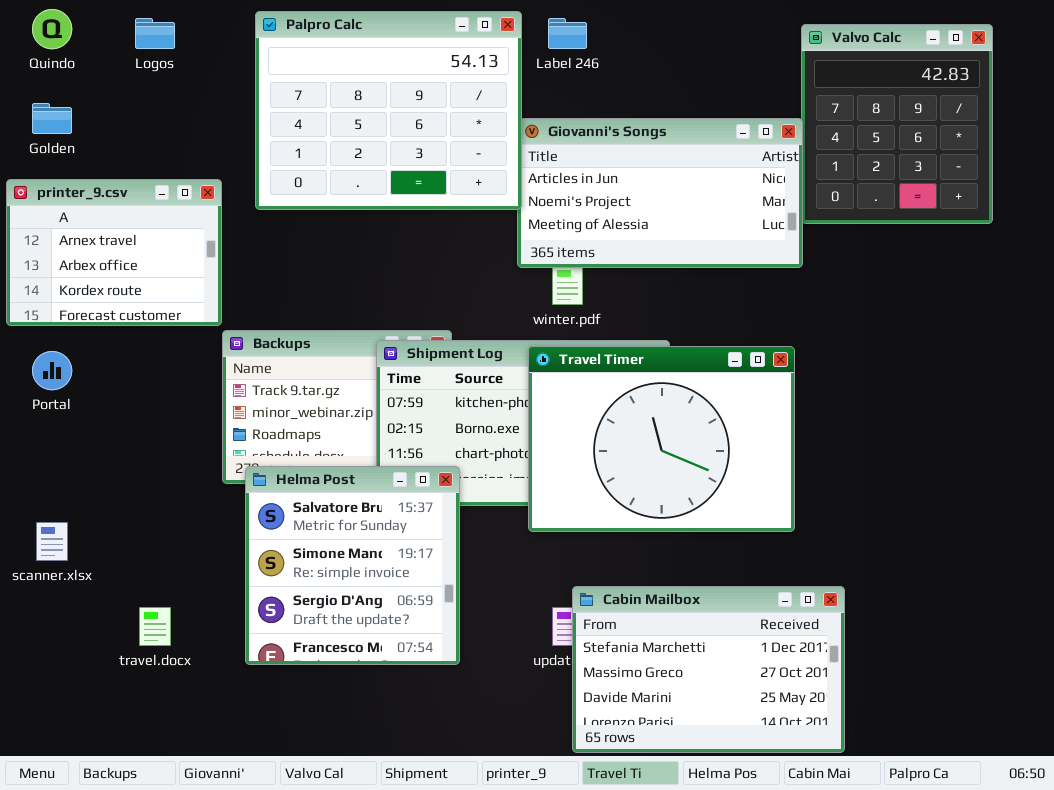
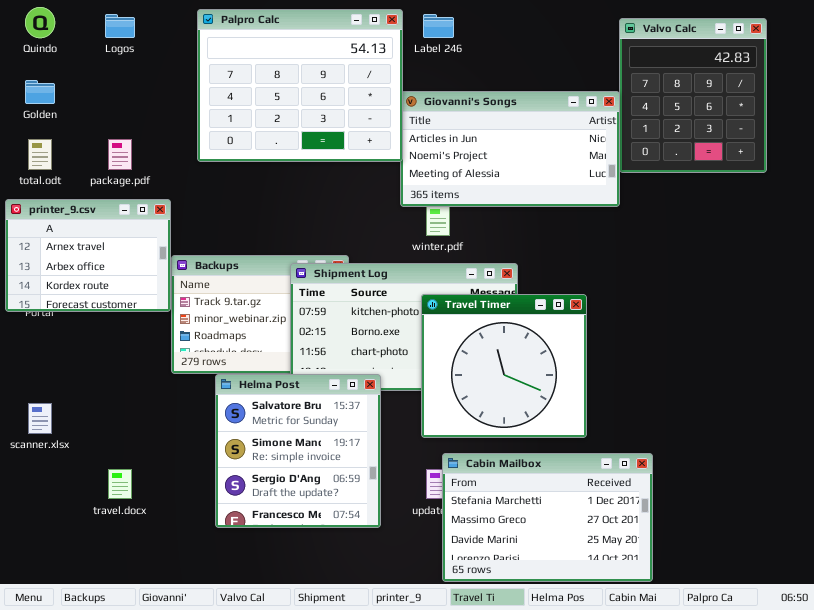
printer_9.csv: [6,179,222,326] -> [5,199,171,312], moved
Travel Timer: [528,346,795,532] -> [421,294,587,438], moved, resized
Helma Post: [245,466,460,665] -> [215,374,381,528], moved

